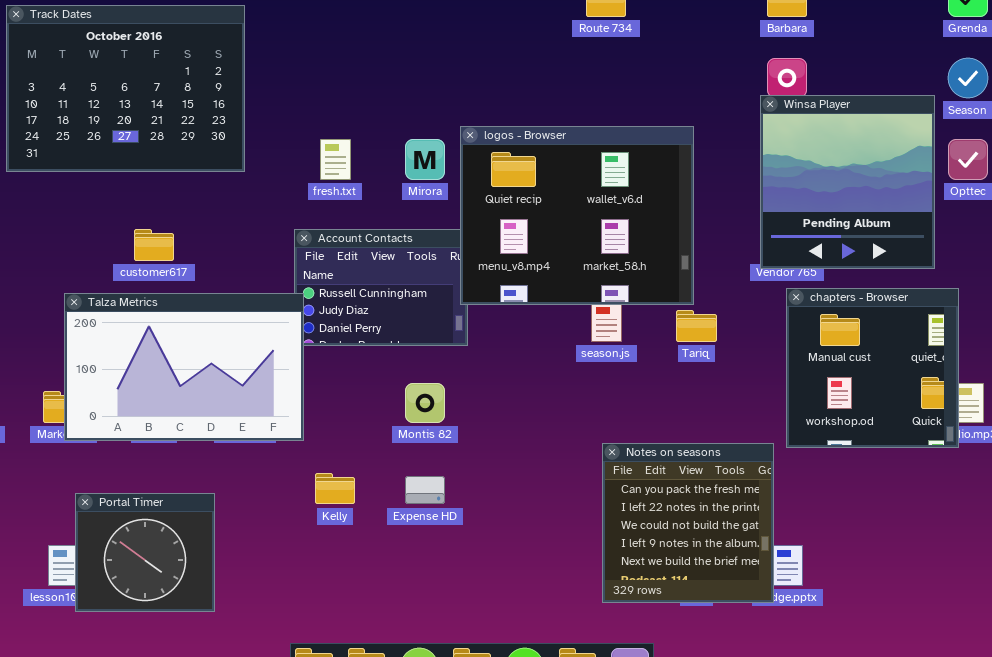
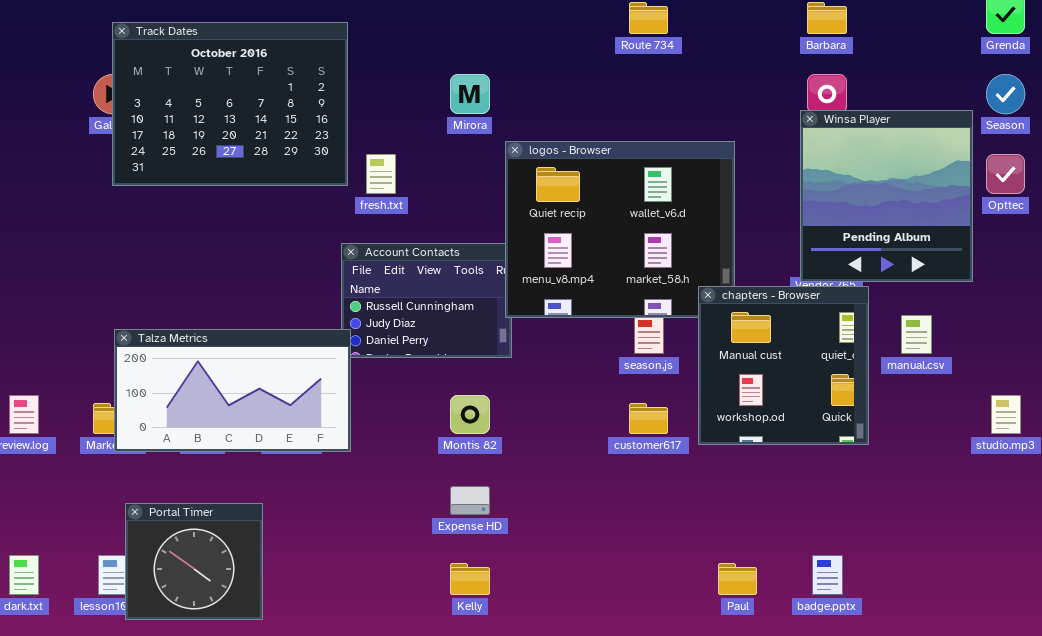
Track Dates: [6,5,245,172] -> [112,22,348,186], moved
Mirora: [405,139,445,180] -> [450,74,490,114], moved
customer617: [134,229,174,261] -> [629,403,668,434], moved
chapters - Browser: [786,288,959,448] -> [698,286,869,445], moved
Talza Metrics: [64,293,304,441] -> [114,329,351,452], resized
Notes on seasons: [602,443,774,603] -> none, closed
Kelly: [315,473,355,504] -> [450,563,490,595], moved

